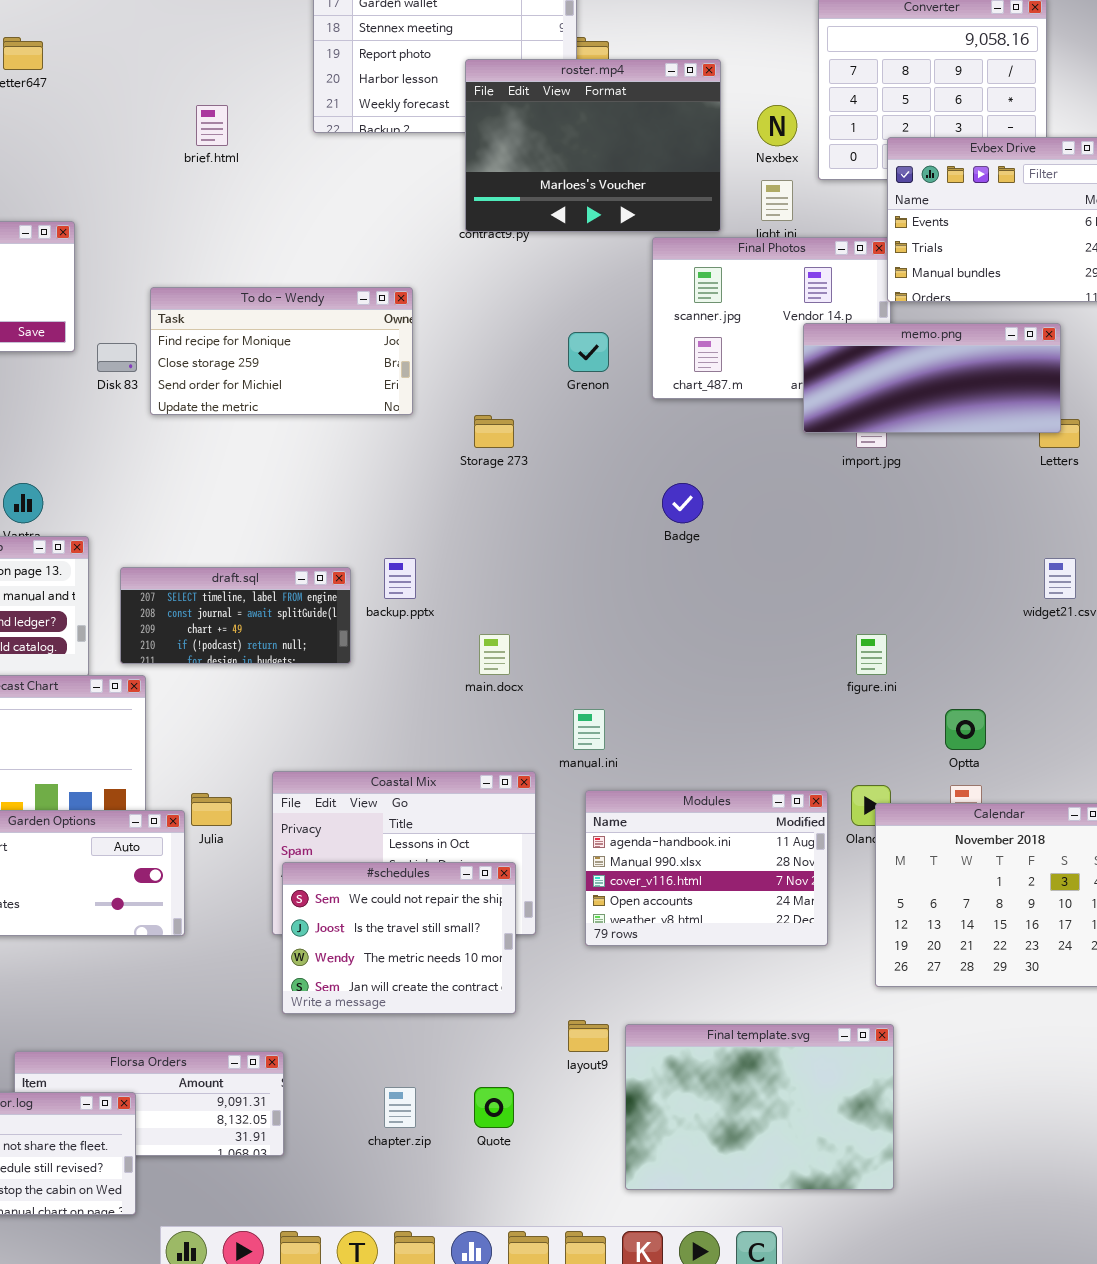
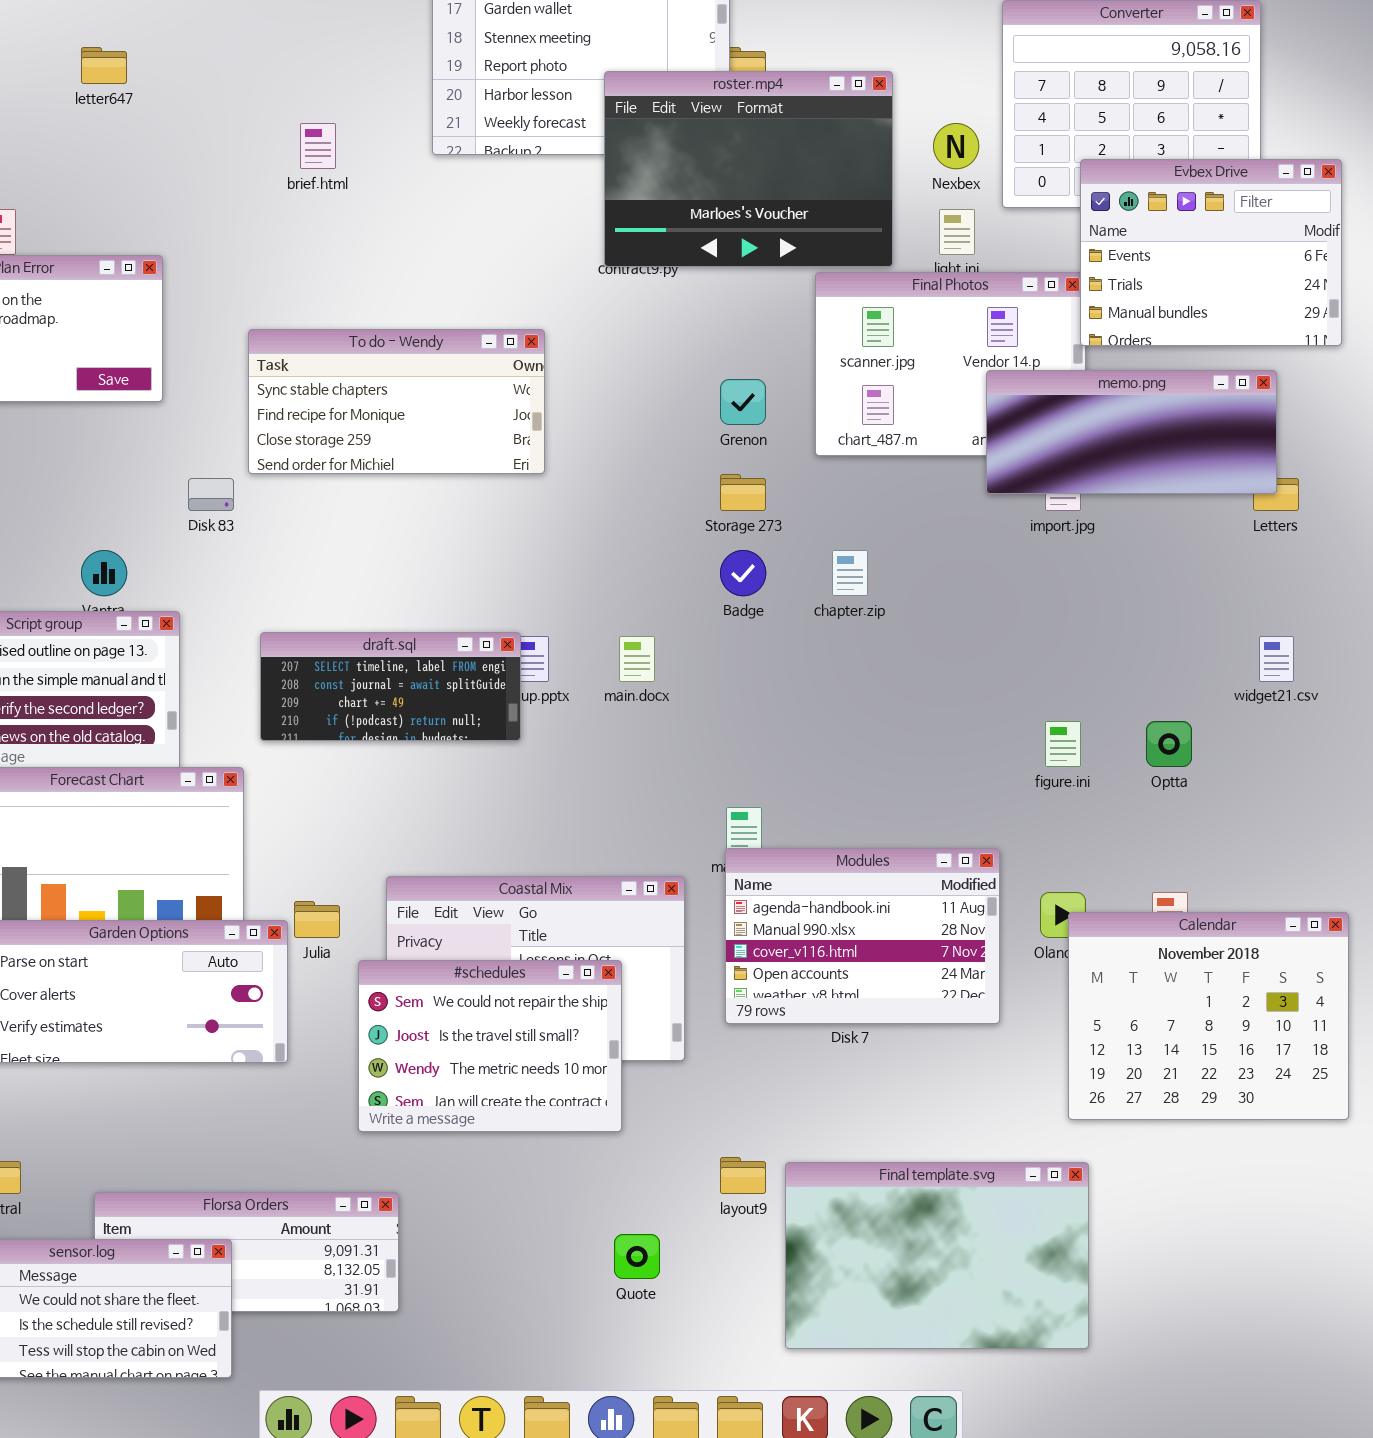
To do - Wendy: [150,287,413,415] -> [248,329,545,474], scrolled up 1 row
Disk 83: [97,343,137,372] -> [188,478,234,511], moved
Storage 273: [474,415,514,448] -> [720,474,766,511], moved
Badge: [662,483,703,523] -> [720,550,766,596], moved
draft.sql: [120,567,351,664] -> [260,632,521,741], moved
main.docx: [479,634,510,675] -> [619,636,655,682], moved
Optta: [945,709,986,750] -> [1146,721,1192,767], moved
Modules: [585,790,828,946] -> [725,848,1000,1024], moved
#schedules: [282,862,516,1014] -> [358,960,622,1132], moved
chapter.zip: [384,1087,416,1128] -> [832,550,868,596], moved

